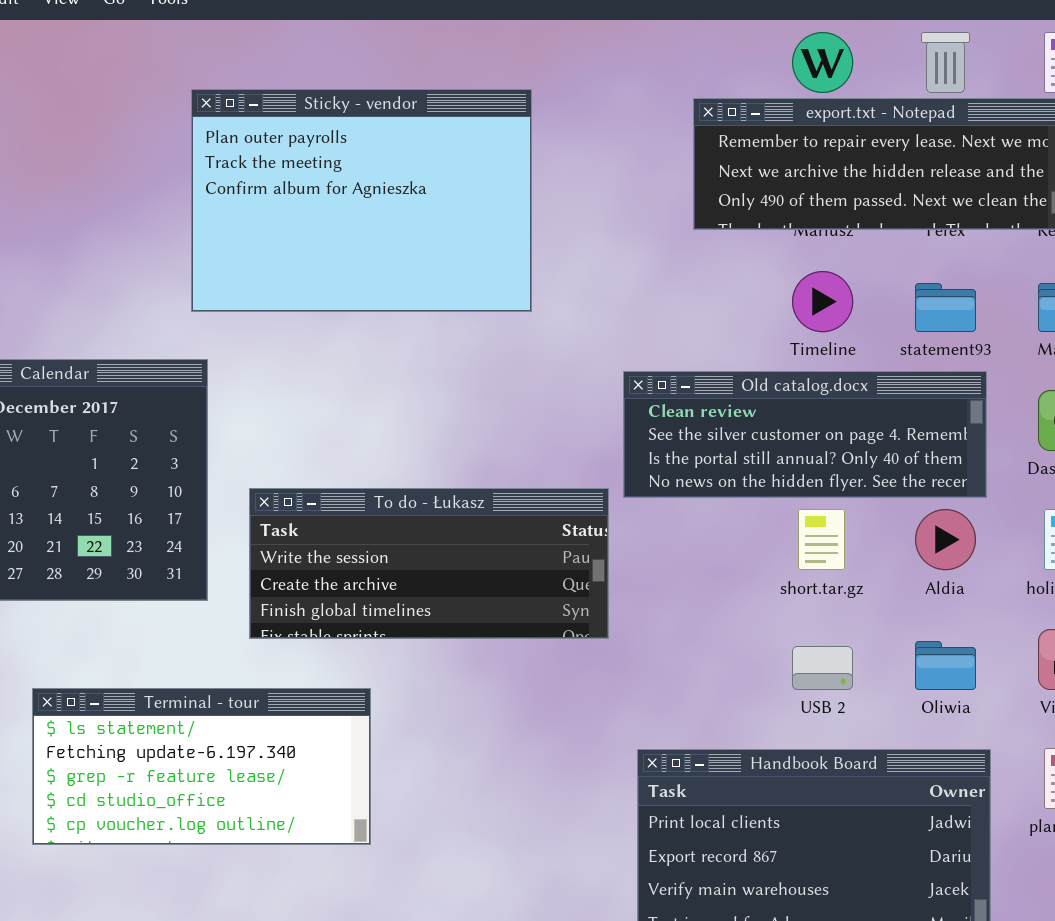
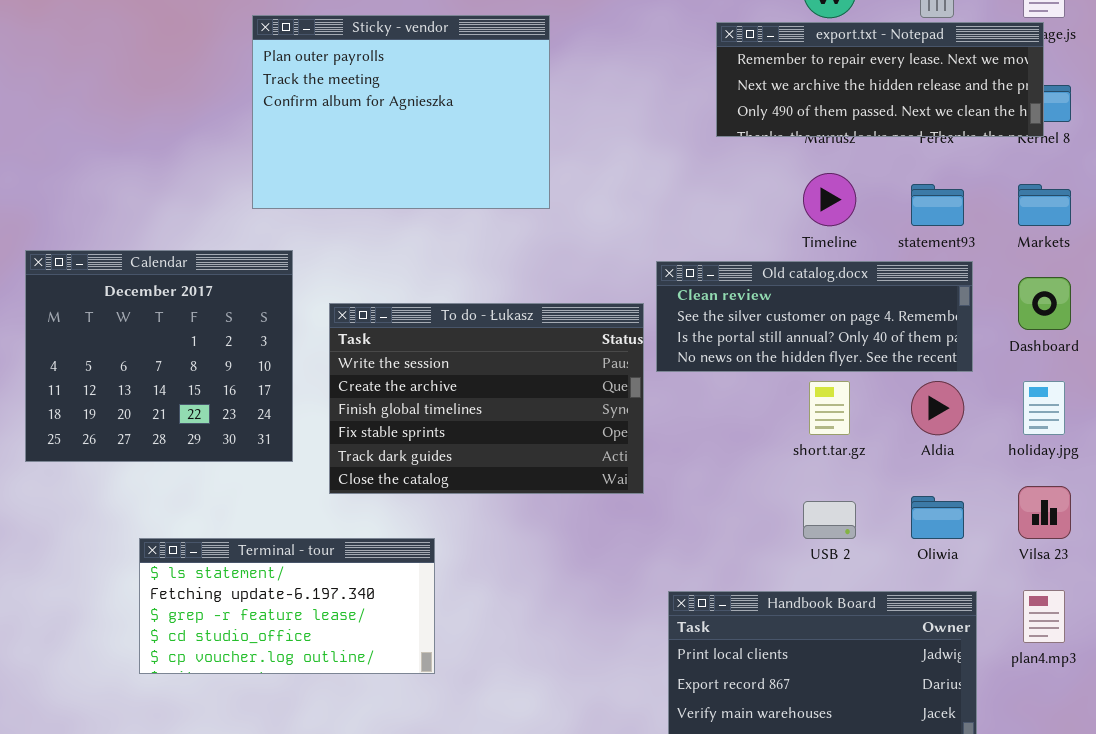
Sticky - vendor: [191,89,532,312] -> [252,15,550,209], moved
To do - Łukasz: [249,488,609,639] -> [329,303,644,494], resized

